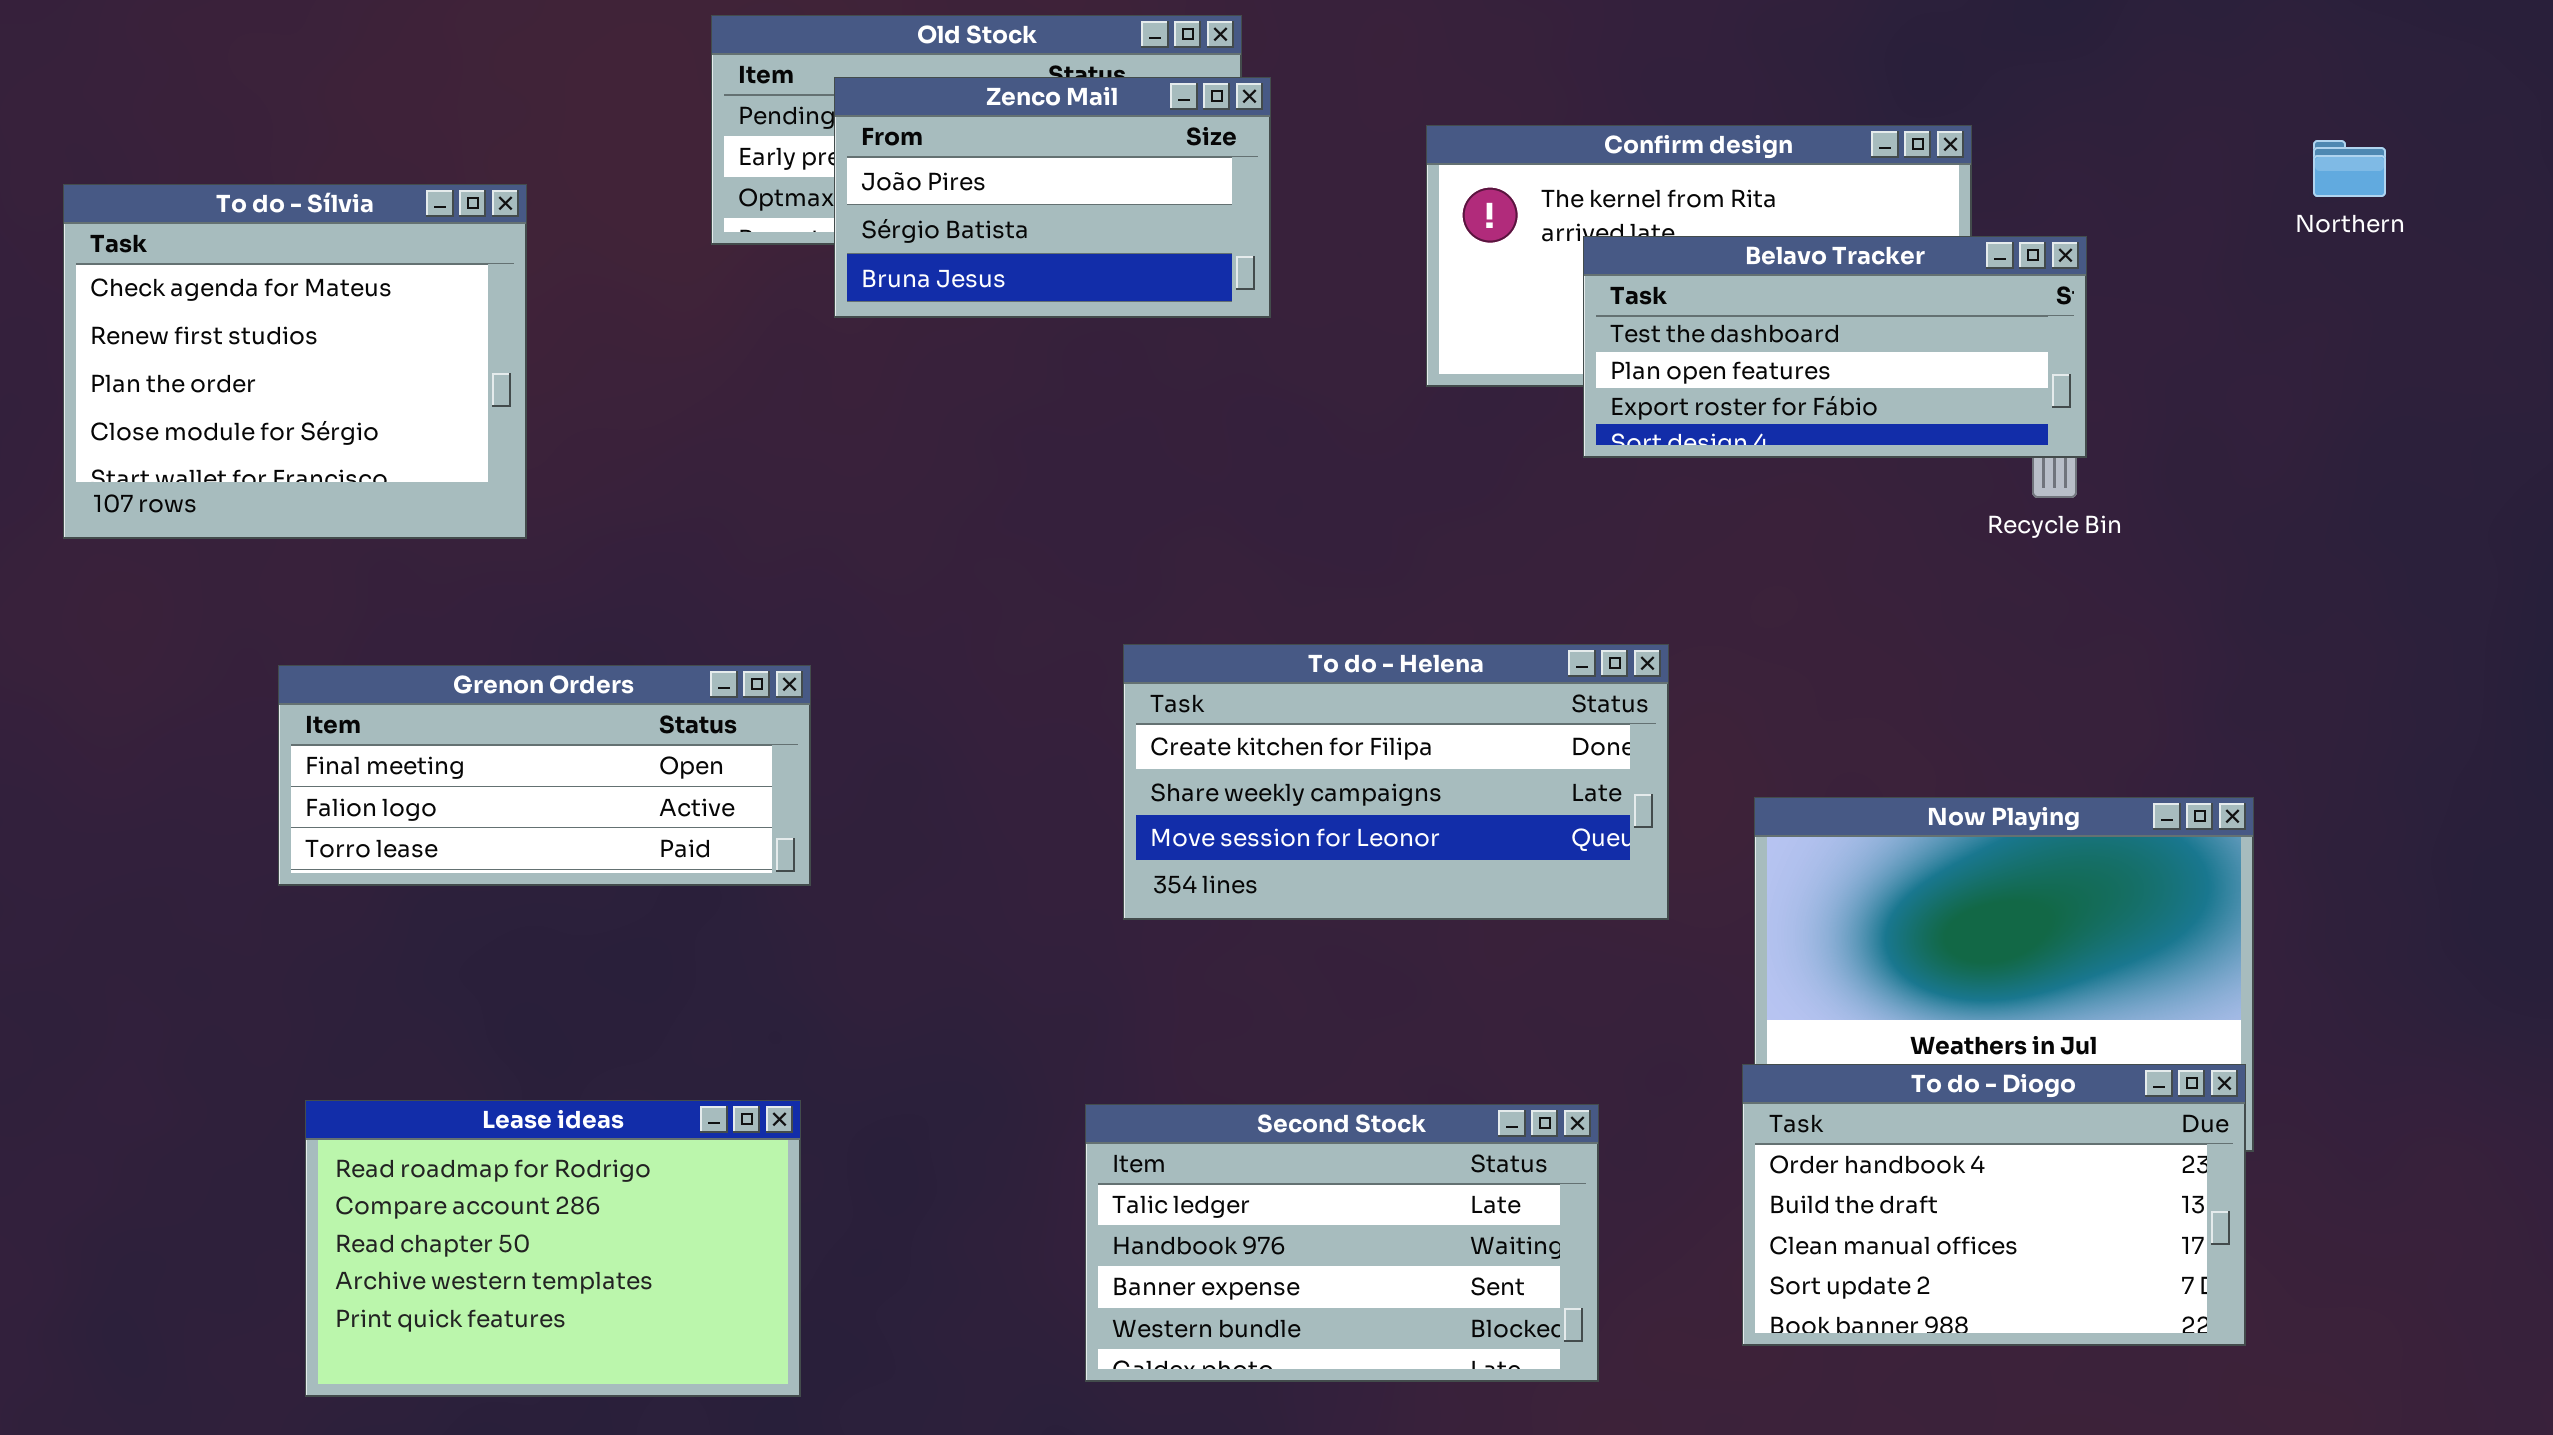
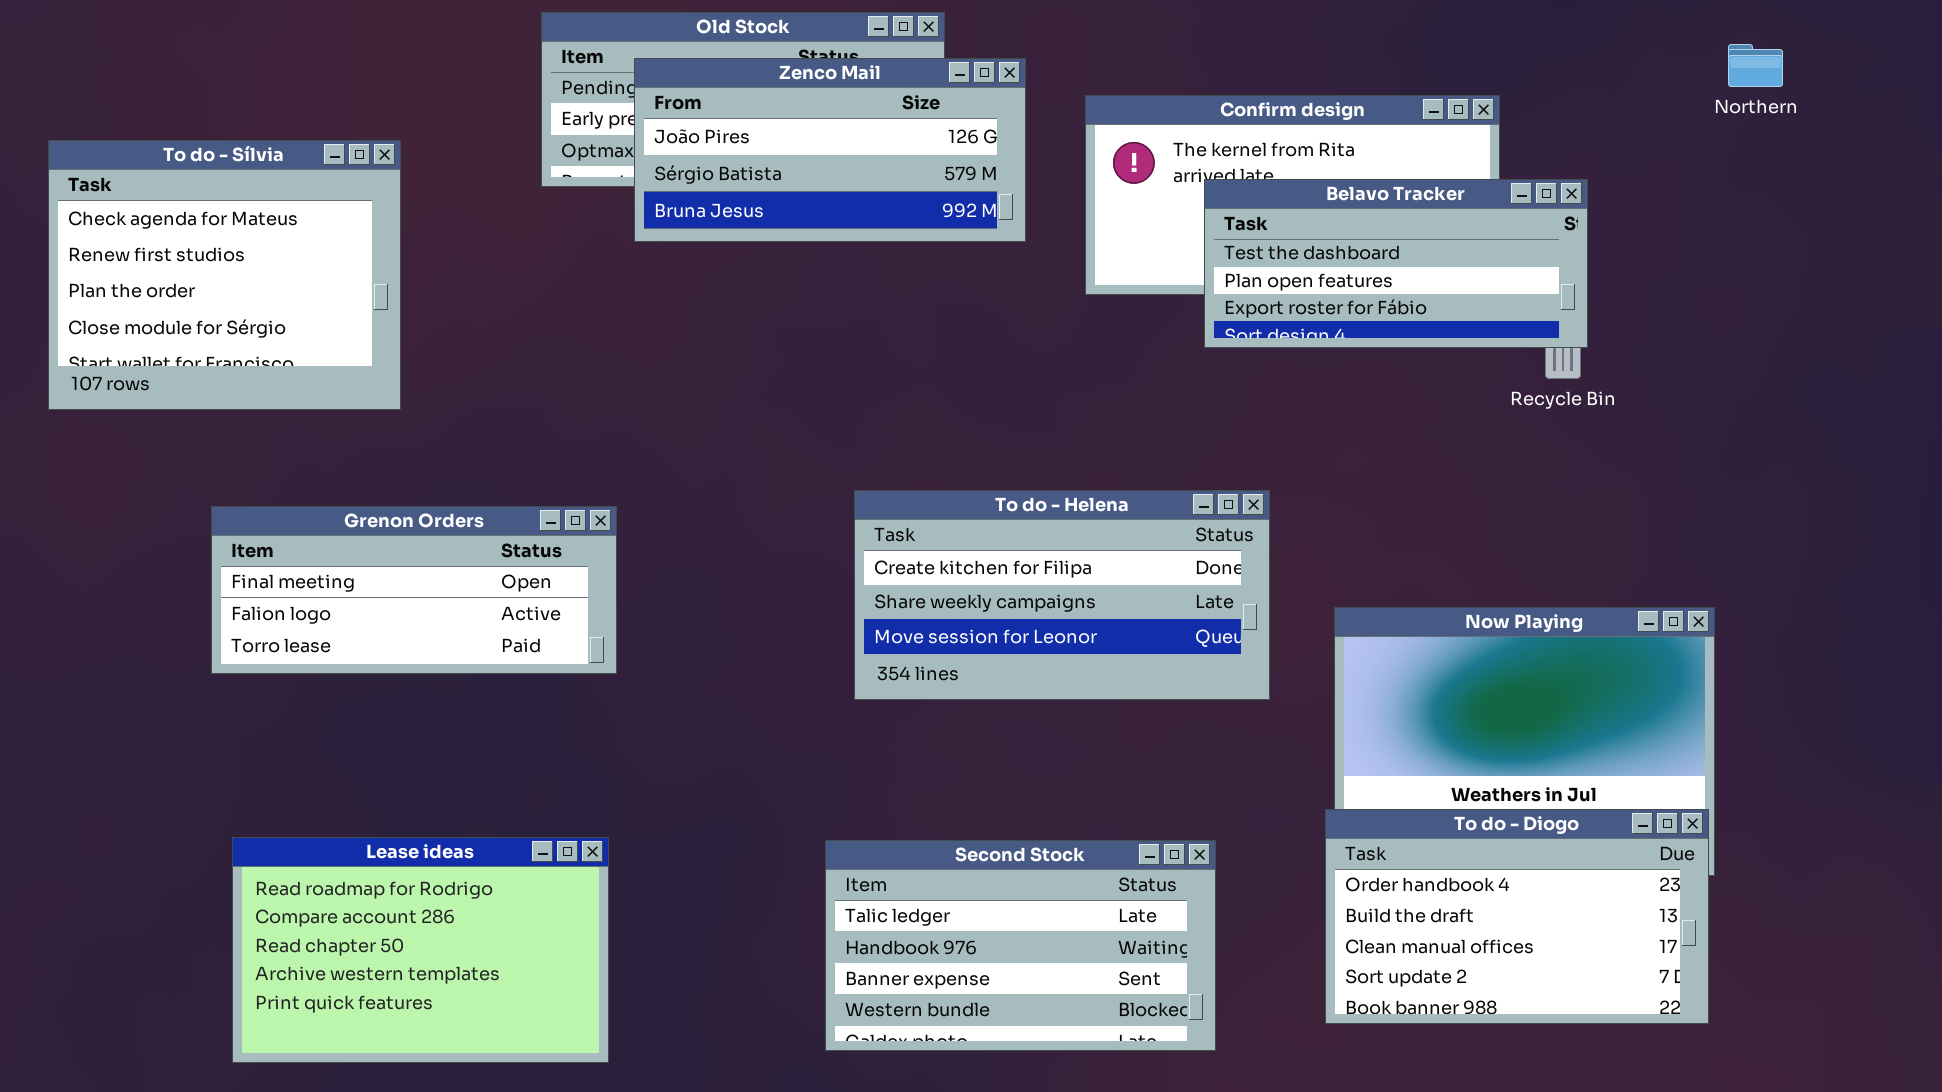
Zenco Mail: [834,77,1271,318] -> [634,58,1026,242], resized
Northern: [2313,140,2386,197] -> [1728,44,1783,87], moved

